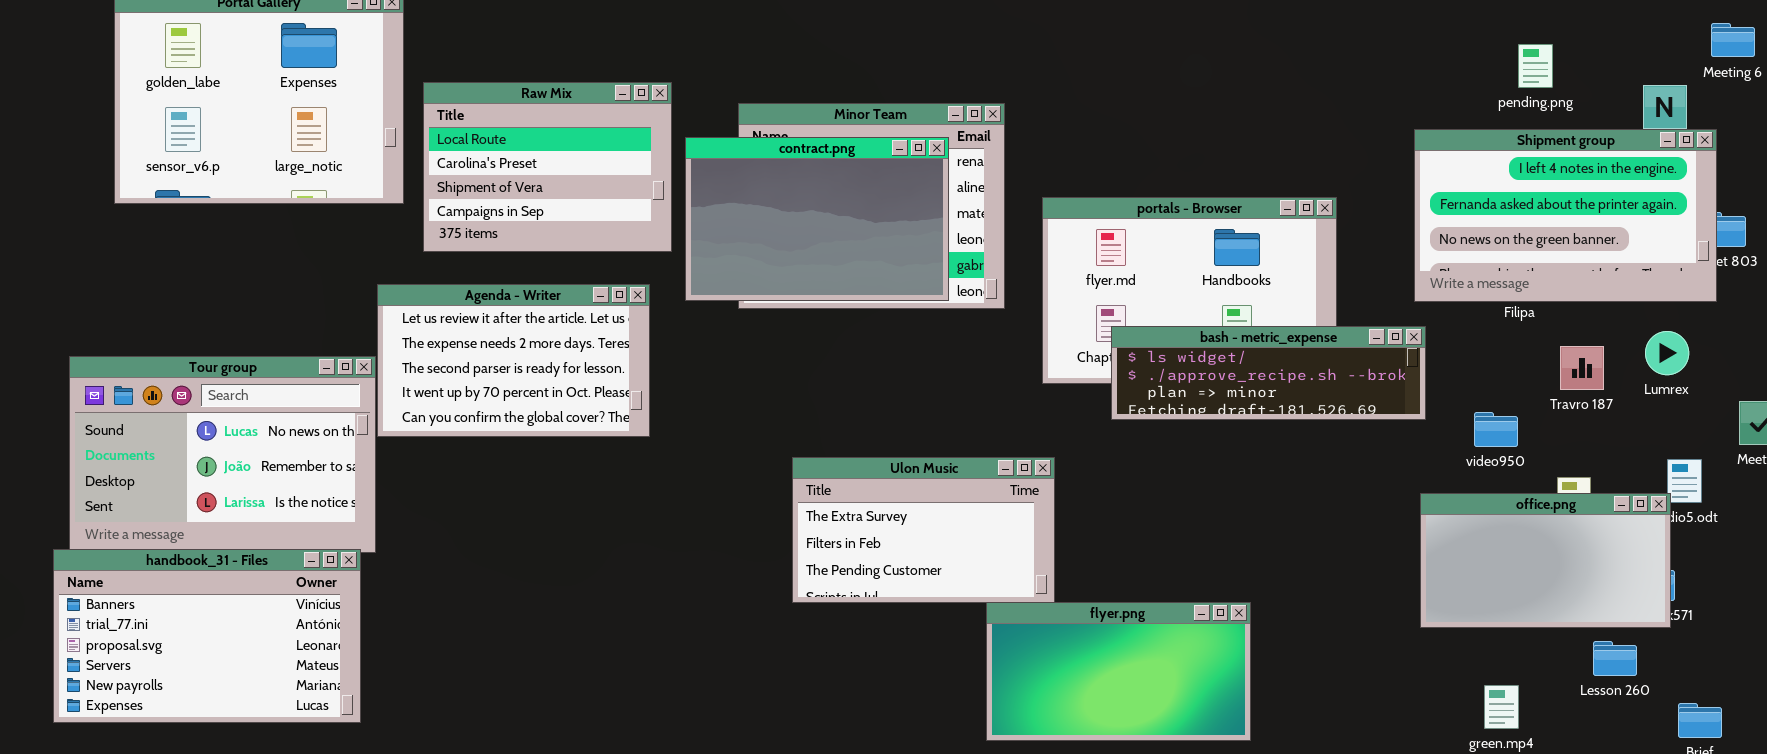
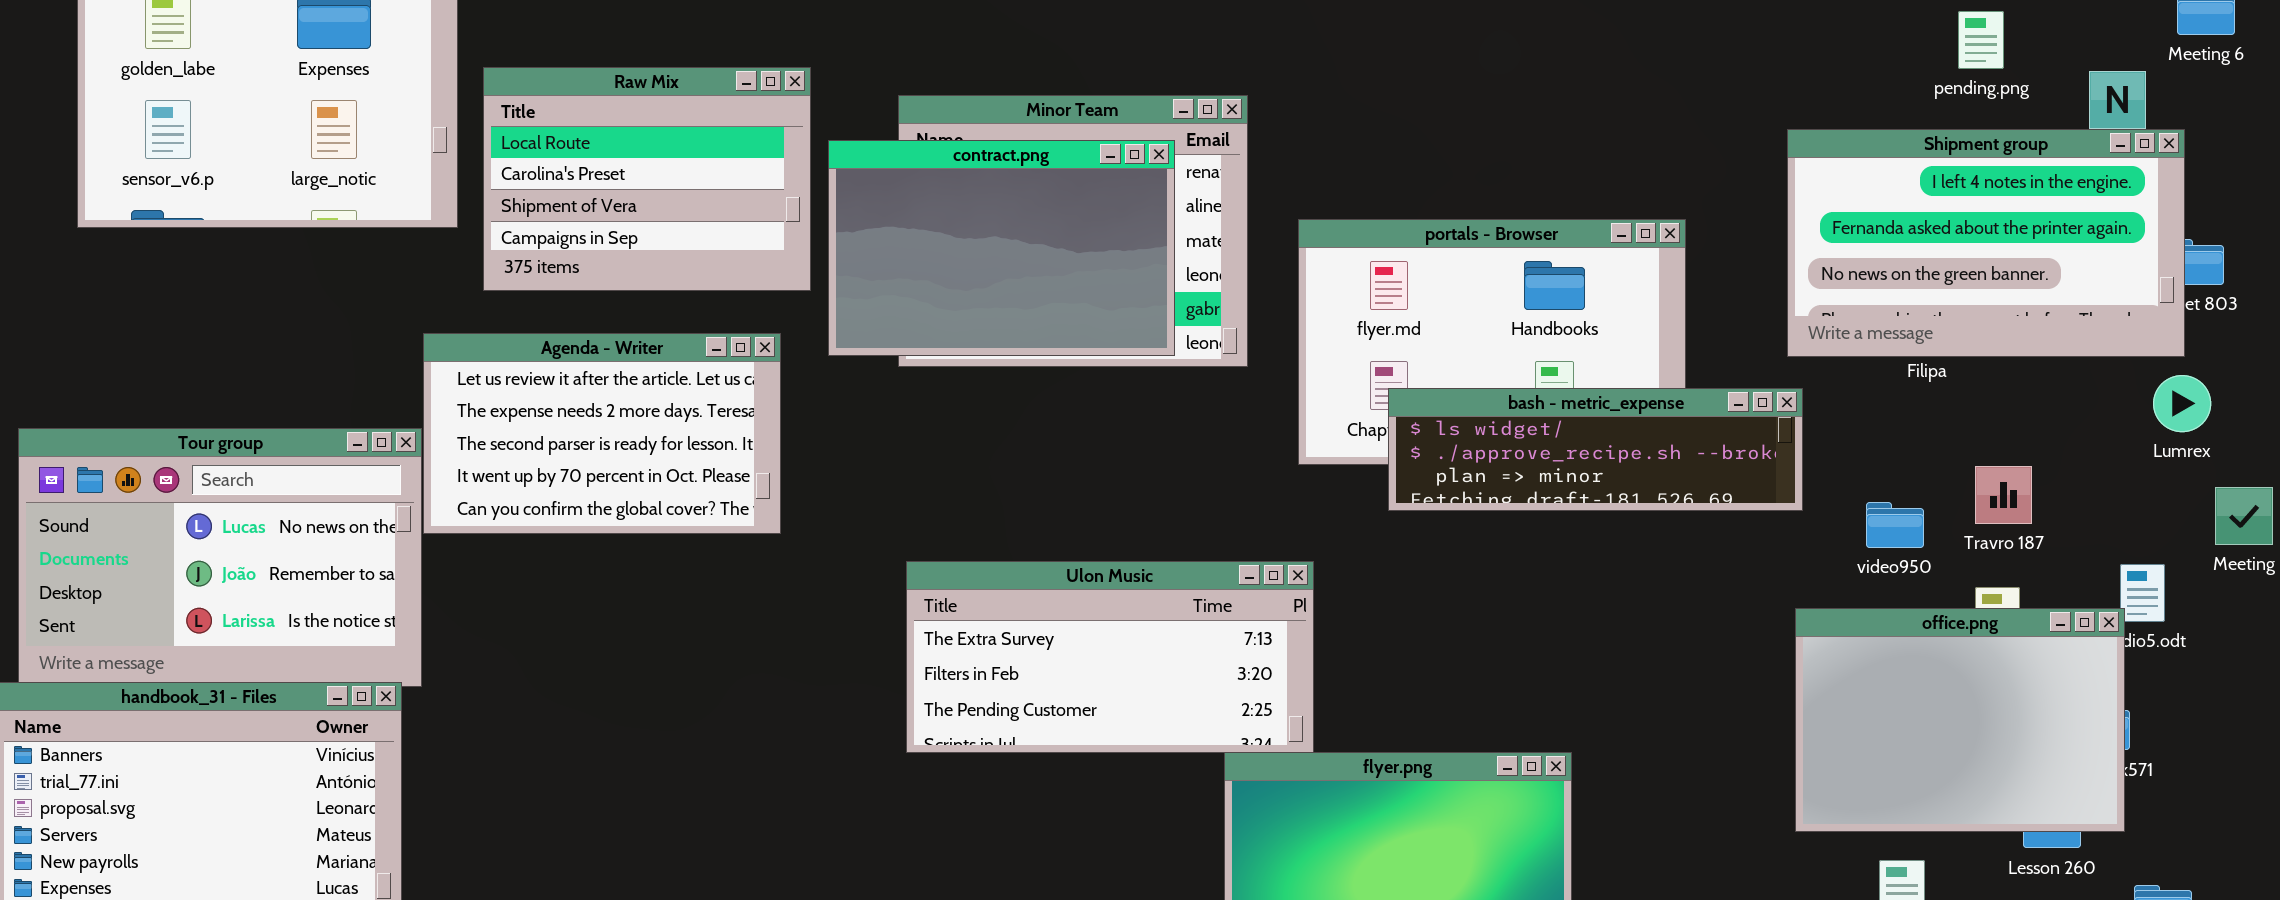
pending.png: [1518,44,1553,88] -> [1958,11,2004,69], moved
Lumrex: [1645,331,1689,375] -> [2153,375,2211,432], moved
Travro 187: [1560,346,1604,390] -> [1975,466,2032,524], moved
Ulon Music: [792,457,1055,603] -> [906,561,1314,753], resized
office.png: [1420,493,1671,628] -> [1795,608,2125,832], resized

